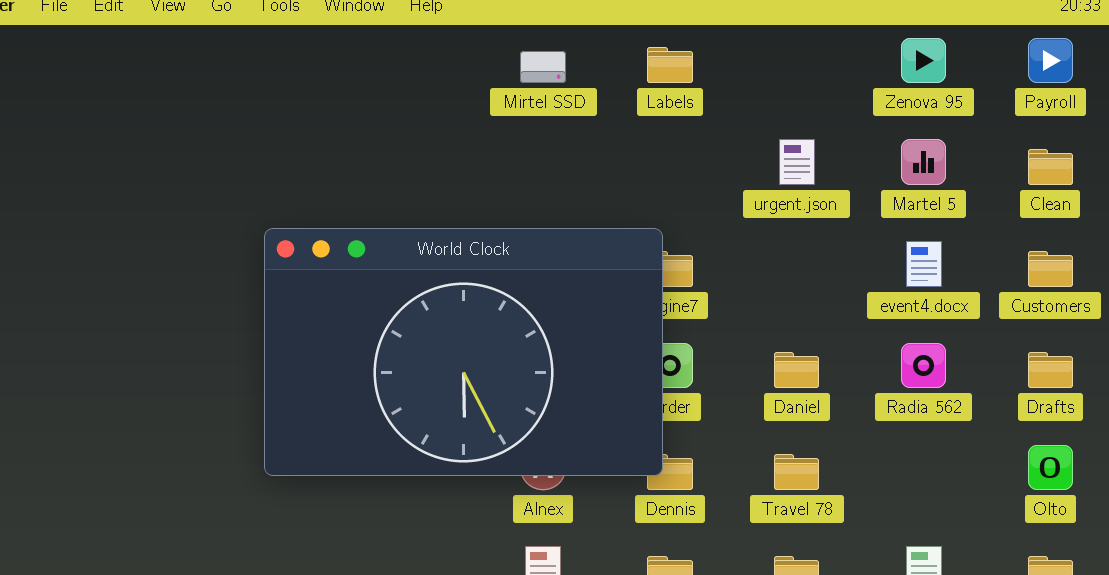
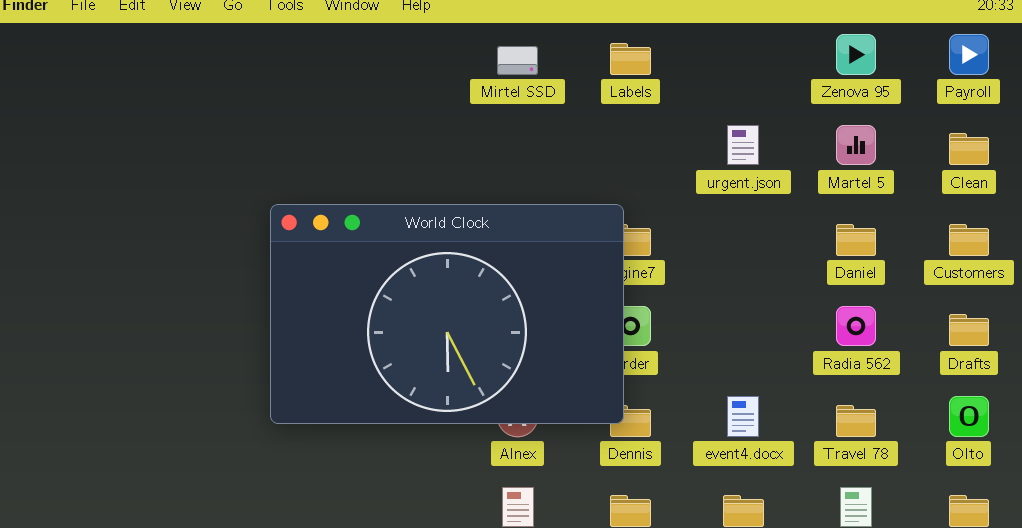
event4.docx: [906,241,942,287] -> [727,396,759,437], moved
Daniel: [774,352,819,388] -> [836,224,876,256], moved
Travel 78: [774,454,819,490] -> [836,405,876,437], moved

